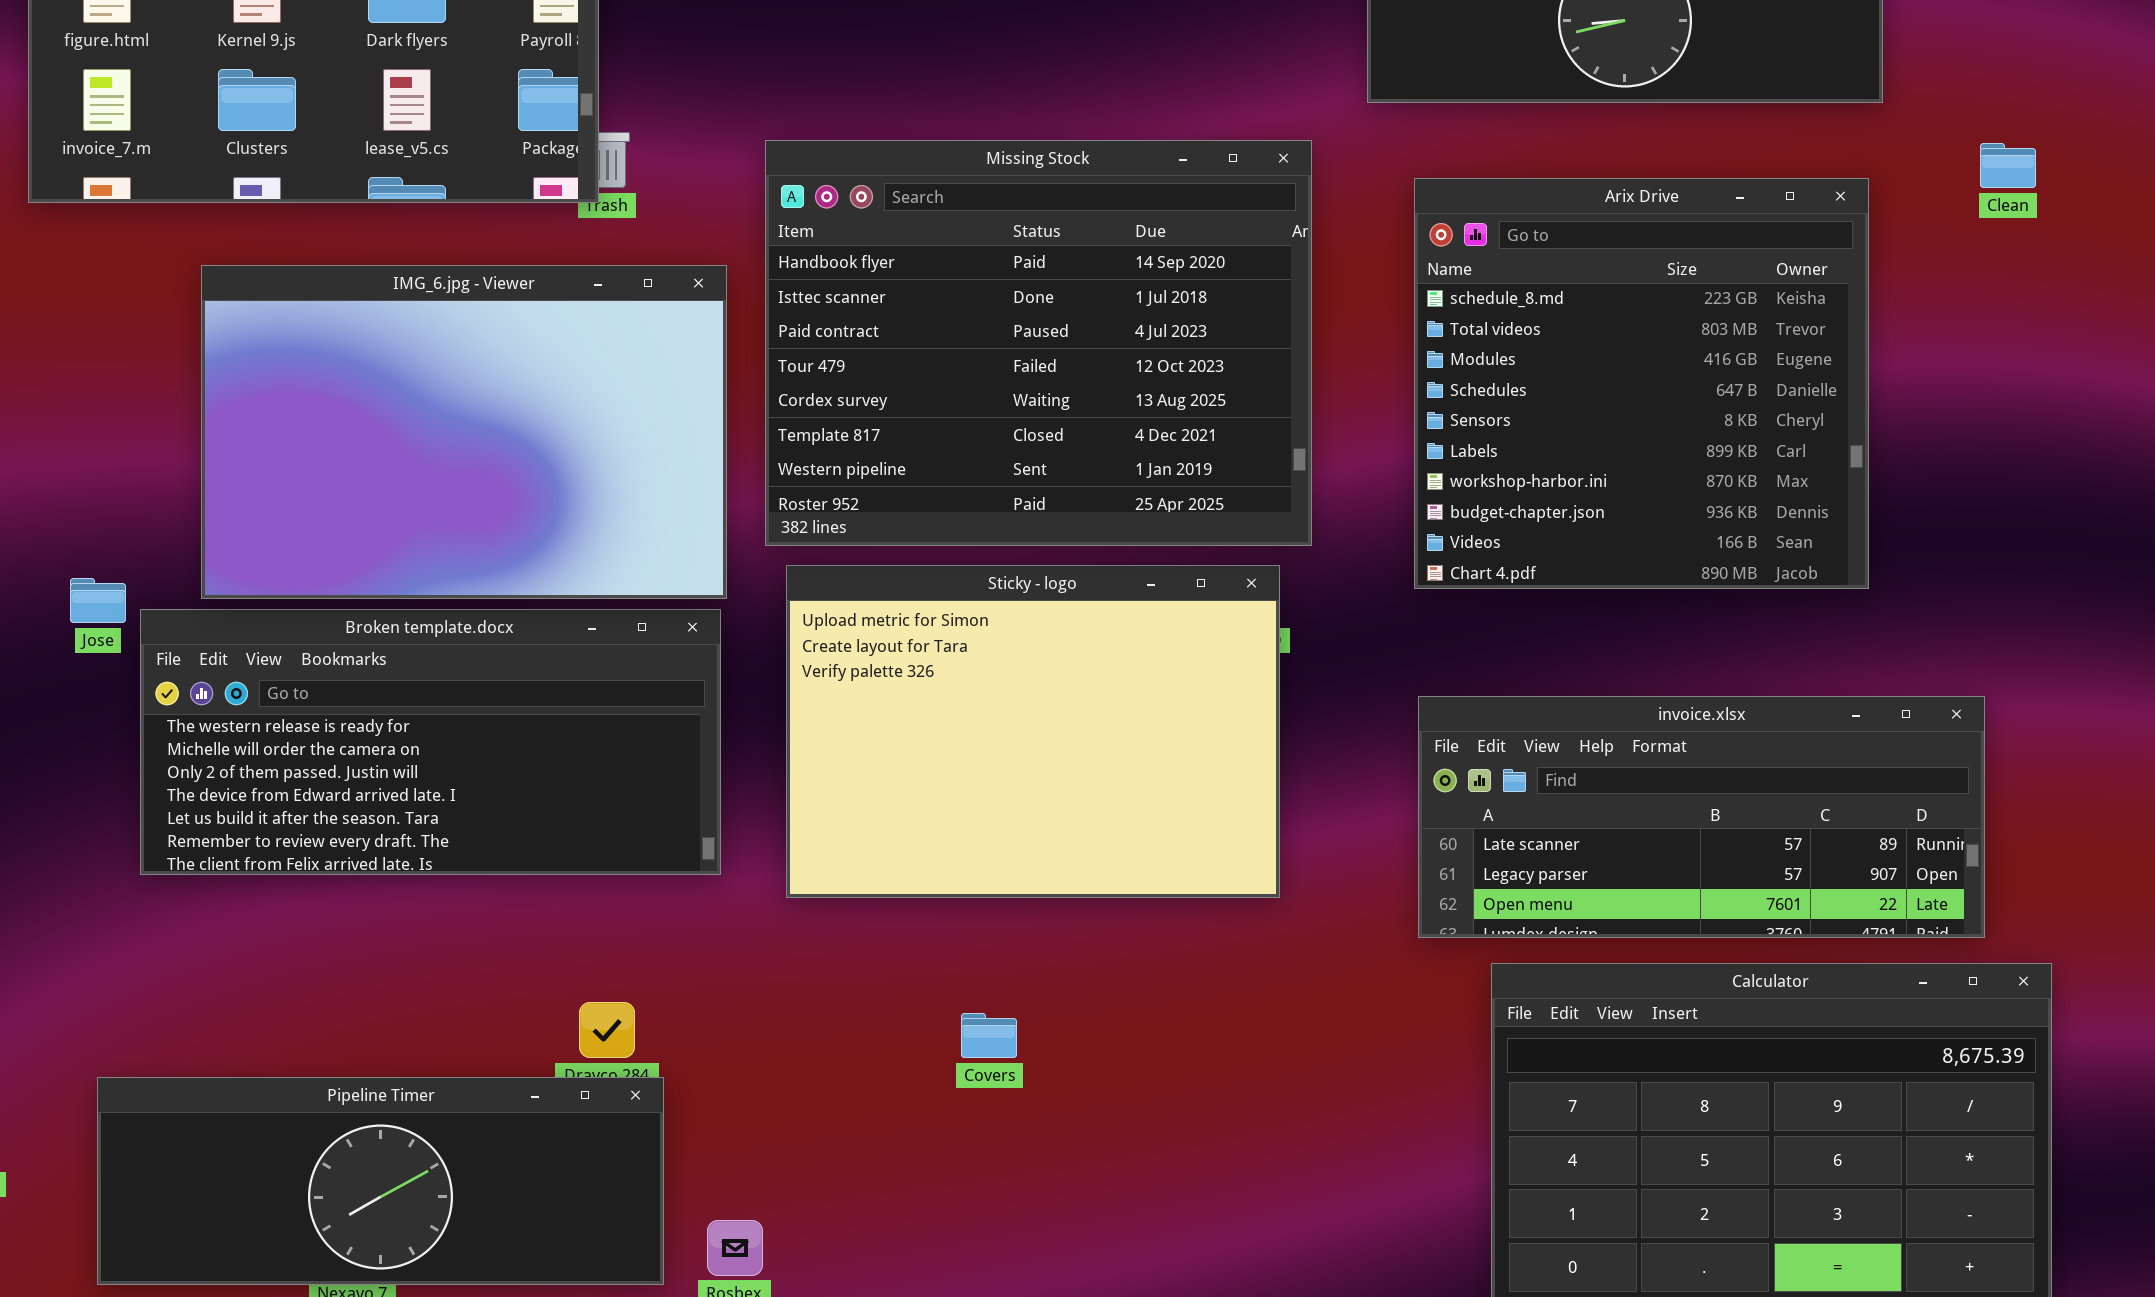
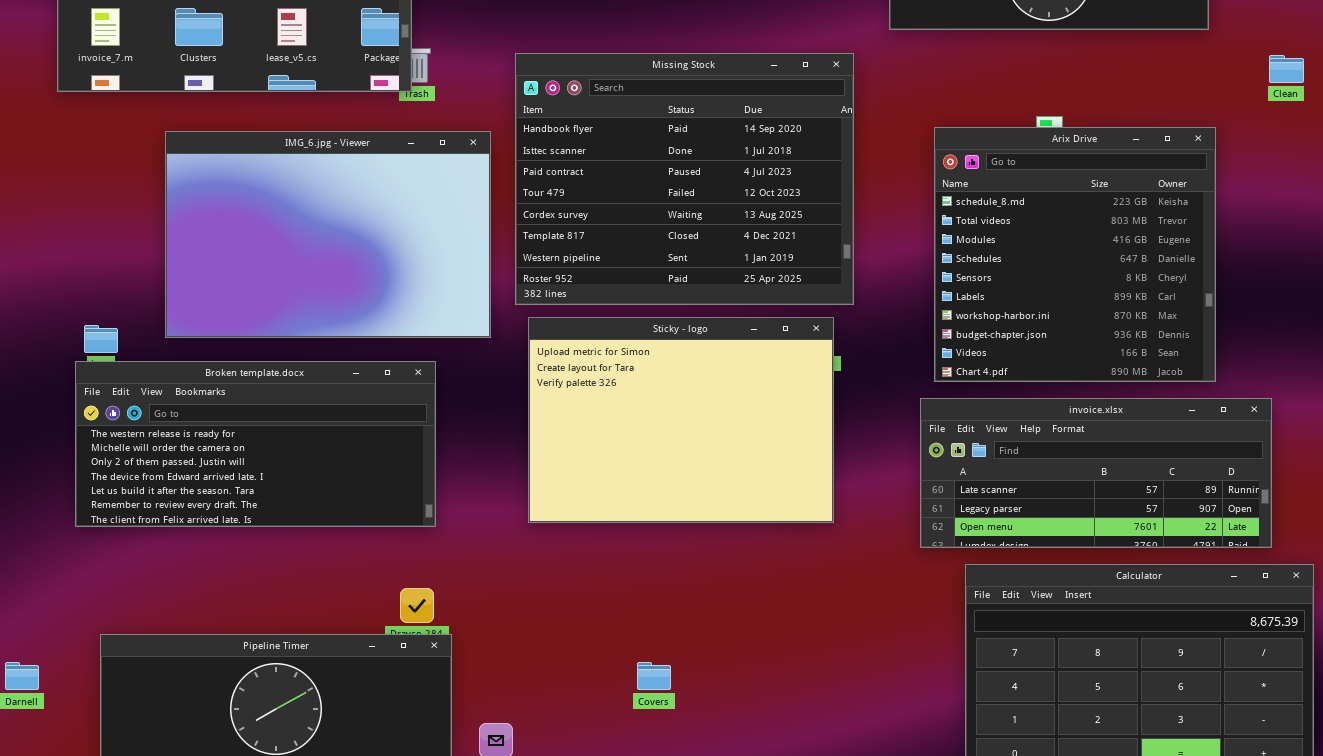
Arix Drive: [1414,178,1869,589] -> [934,127,1216,382], moved
Broken template.docx: [140,609,721,875] -> [75,361,436,527], moved
Covers: [961,1013,1017,1058] -> [637,662,671,690], moved

